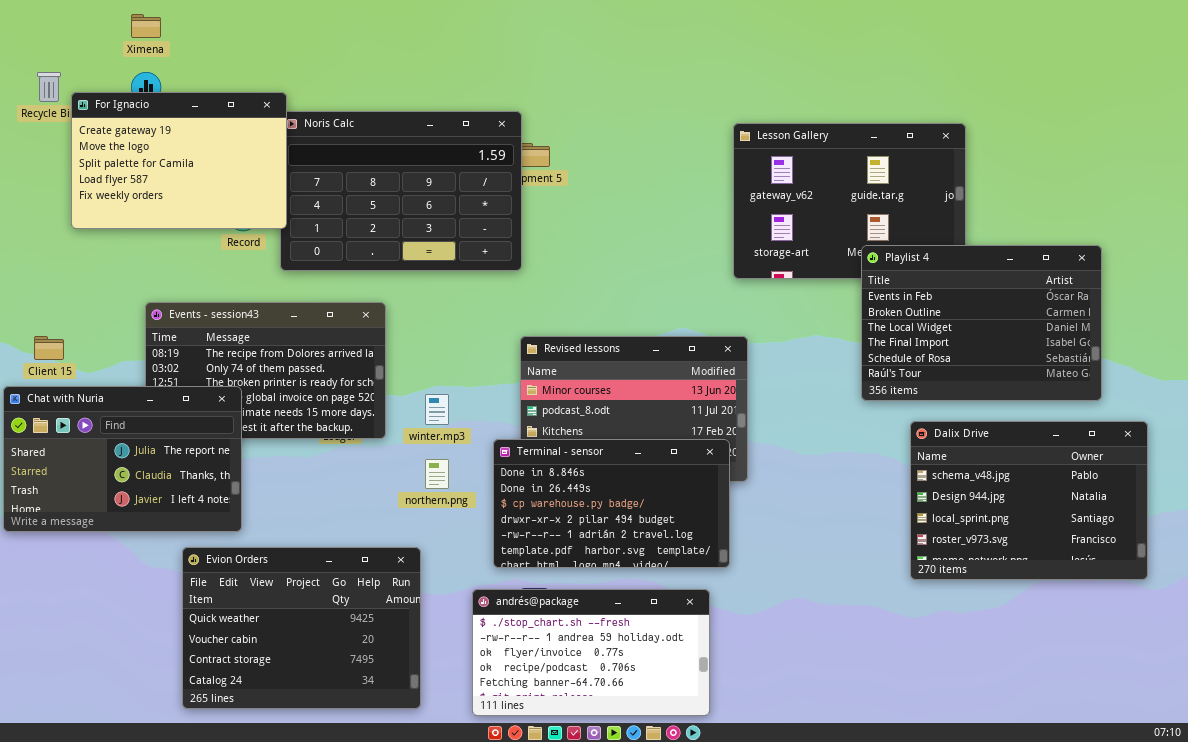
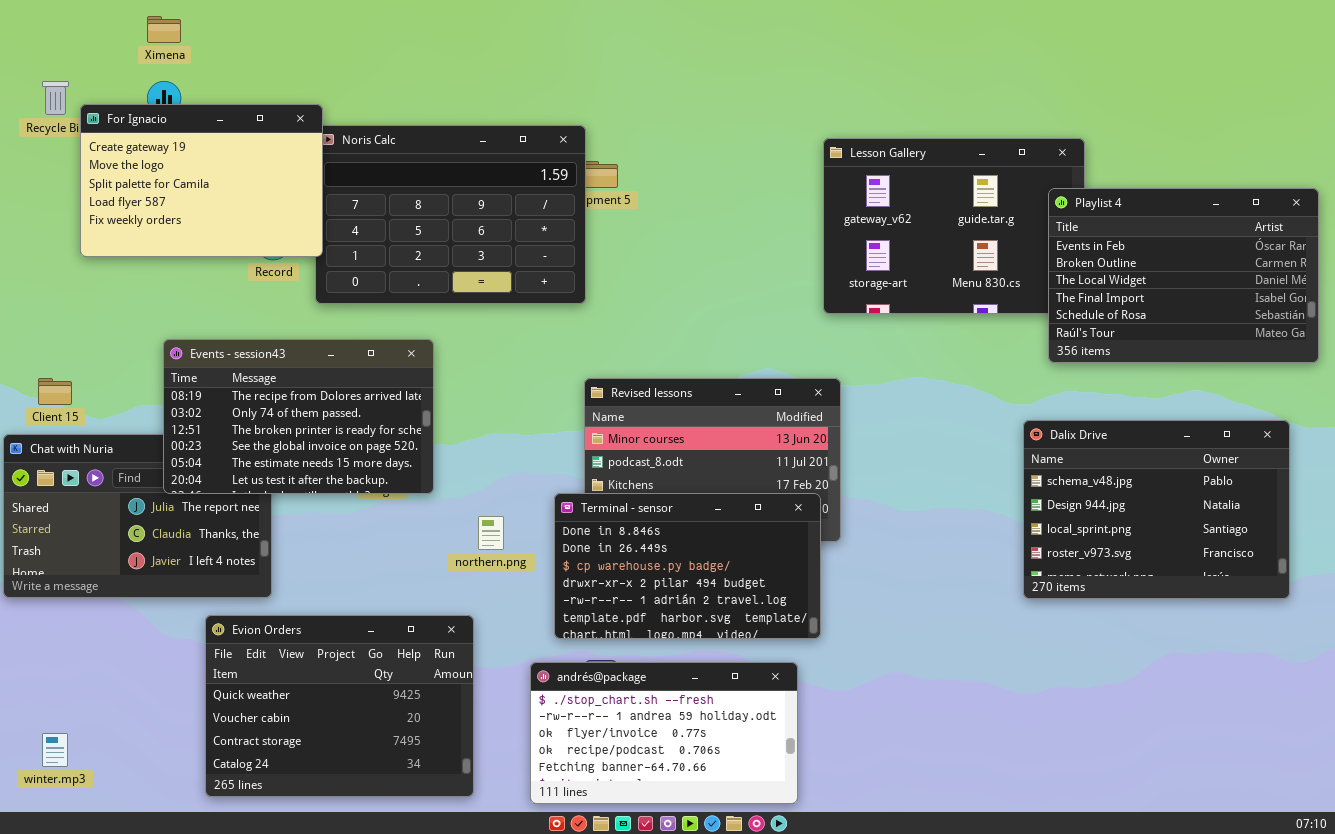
Playlist 4: [861,245,1102,401] -> [1048,188,1319,363], moved
Events - session43: [145,302,386,439] -> [163,339,434,494], raised
winter.mp3: [425,394,449,425] -> [42,733,68,767], moved
Dalix Drive: [910,421,1148,580] -> [1023,420,1290,599], moved

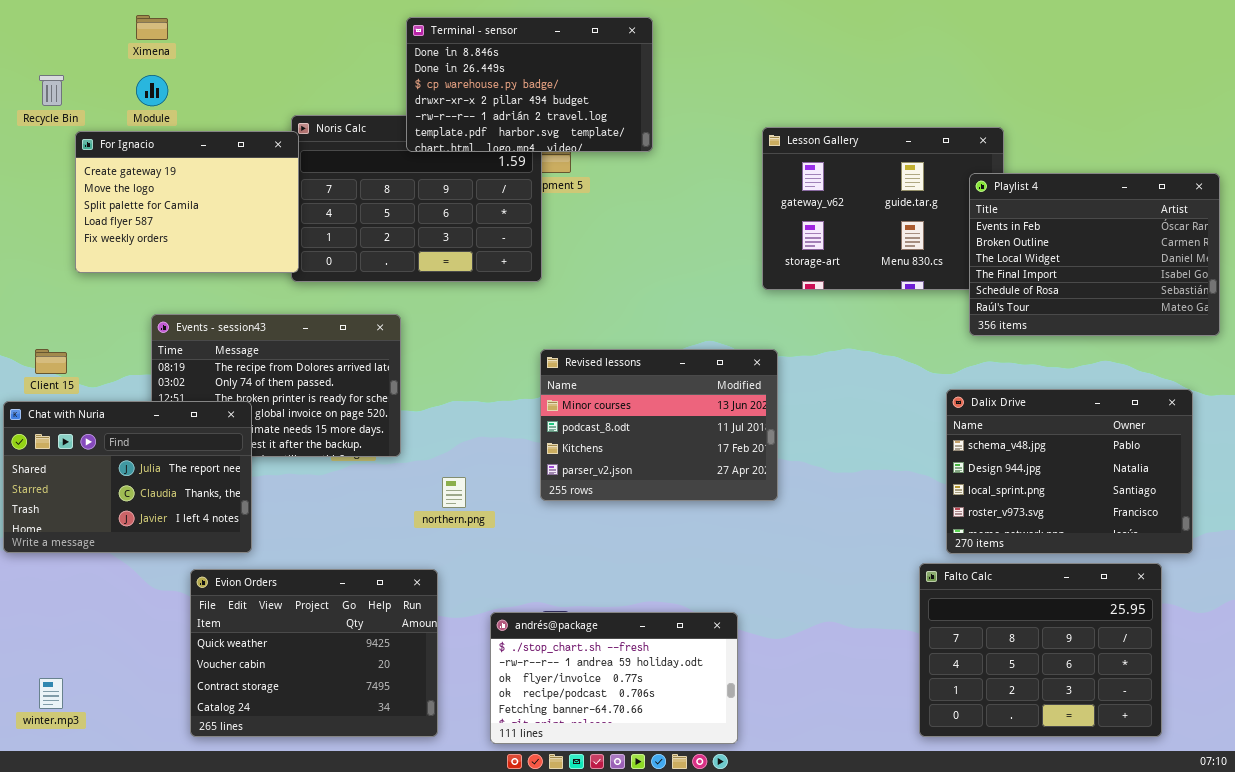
For Ignacio: [80,104,323,257] -> [75,131,299,273], moved
Chat with Nuria: [3,434,272,598] -> [3,401,252,553], raised
Terminal - sensor: [554,493,821,639] -> [406,17,653,152], moved
Falto Calc: none -> [919,563,1162,737], opened

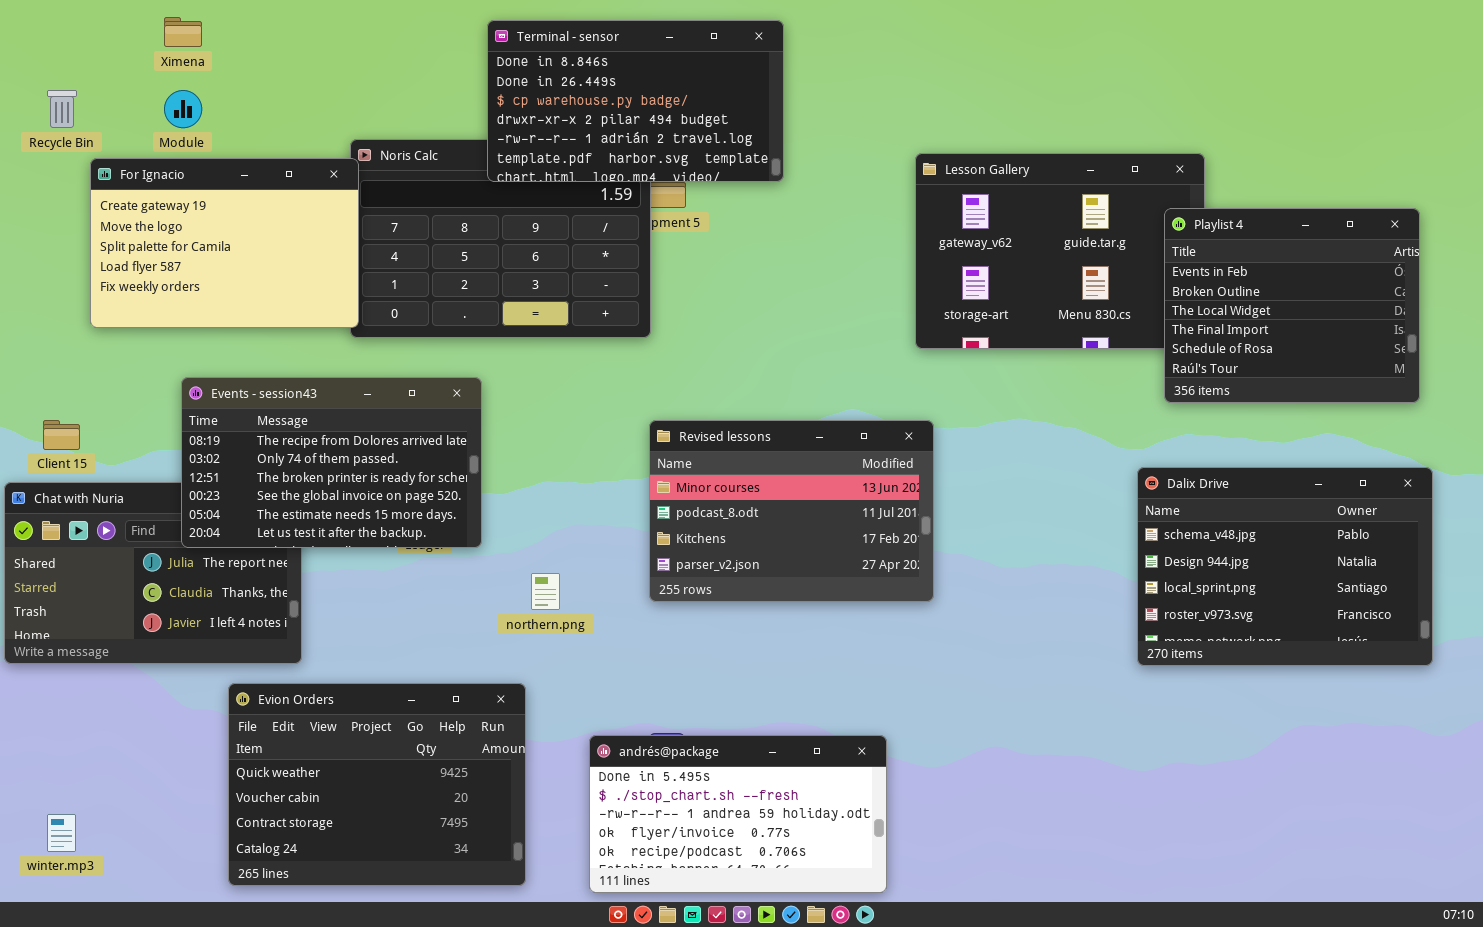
Playlist 4: [969,173,1220,336] -> [1164,208,1420,403], resized
Events - session43: [151,314,401,457] -> [181,377,482,548], raised
Falto Calc: [919,563,1162,737] -> none, closed
andrés@package: [490,612,738,744] -> [589,735,887,893], scrolled up 1 row

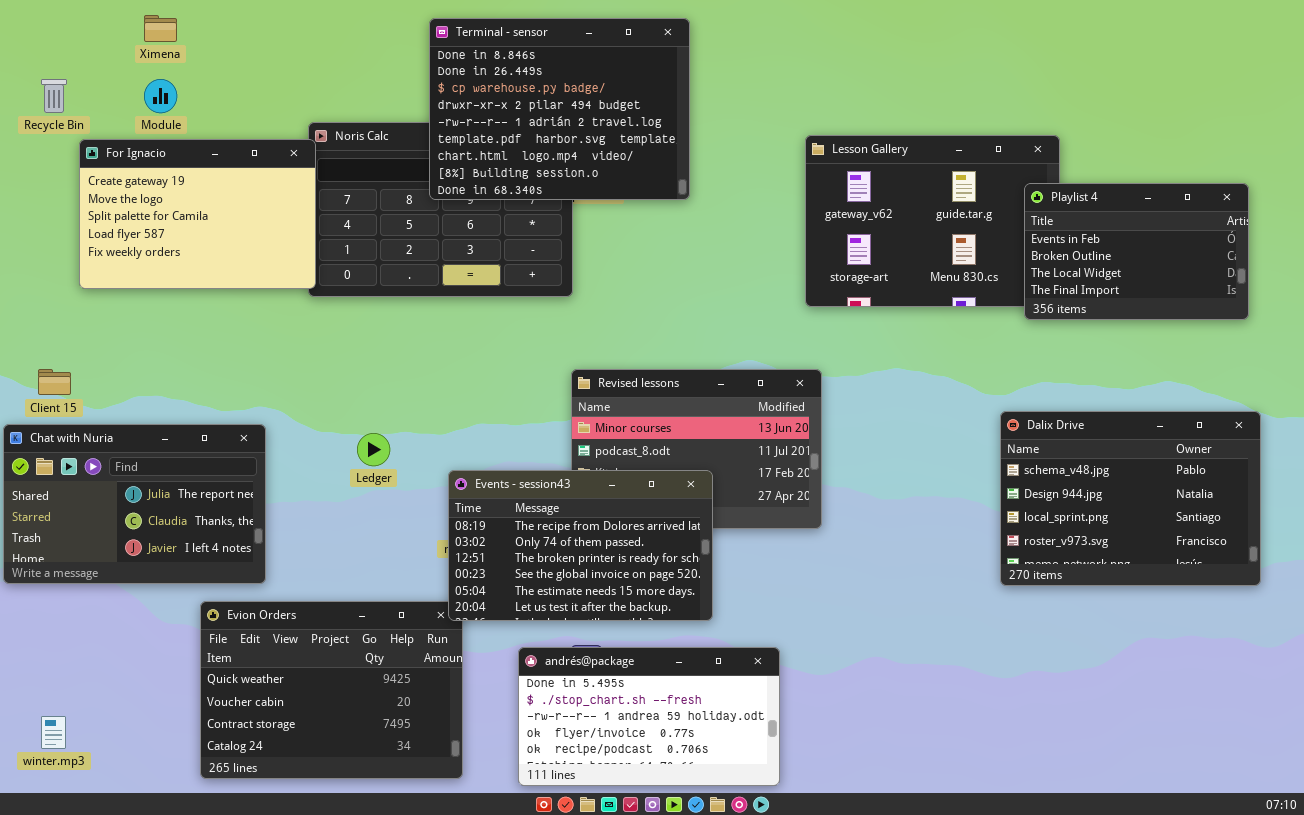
Terminal - sensor: [487,20,784,182] -> [429,18,690,200], resized
Playlist 4: [1164,208,1420,403] -> [1024,183,1249,320], resized
Events - session43: [181,377,482,548] -> [448,470,713,621], moved

